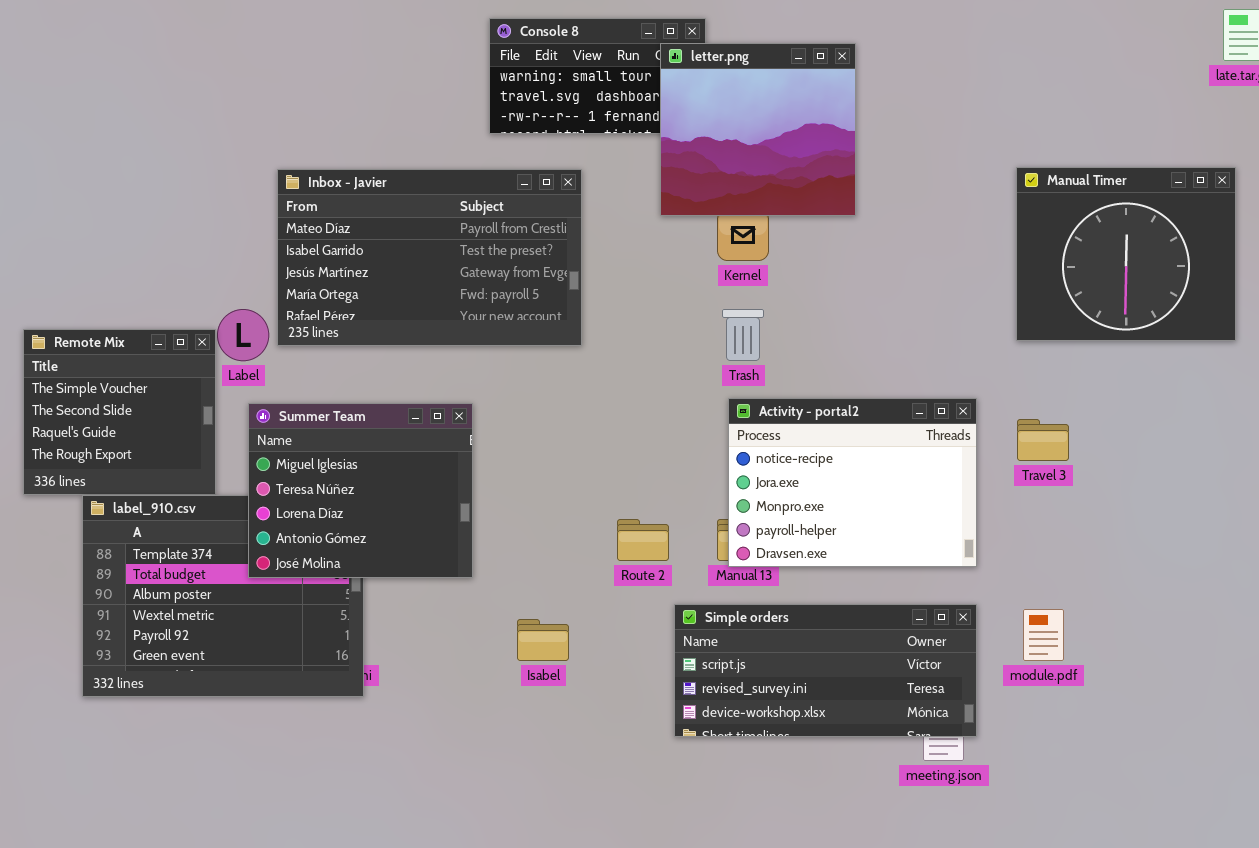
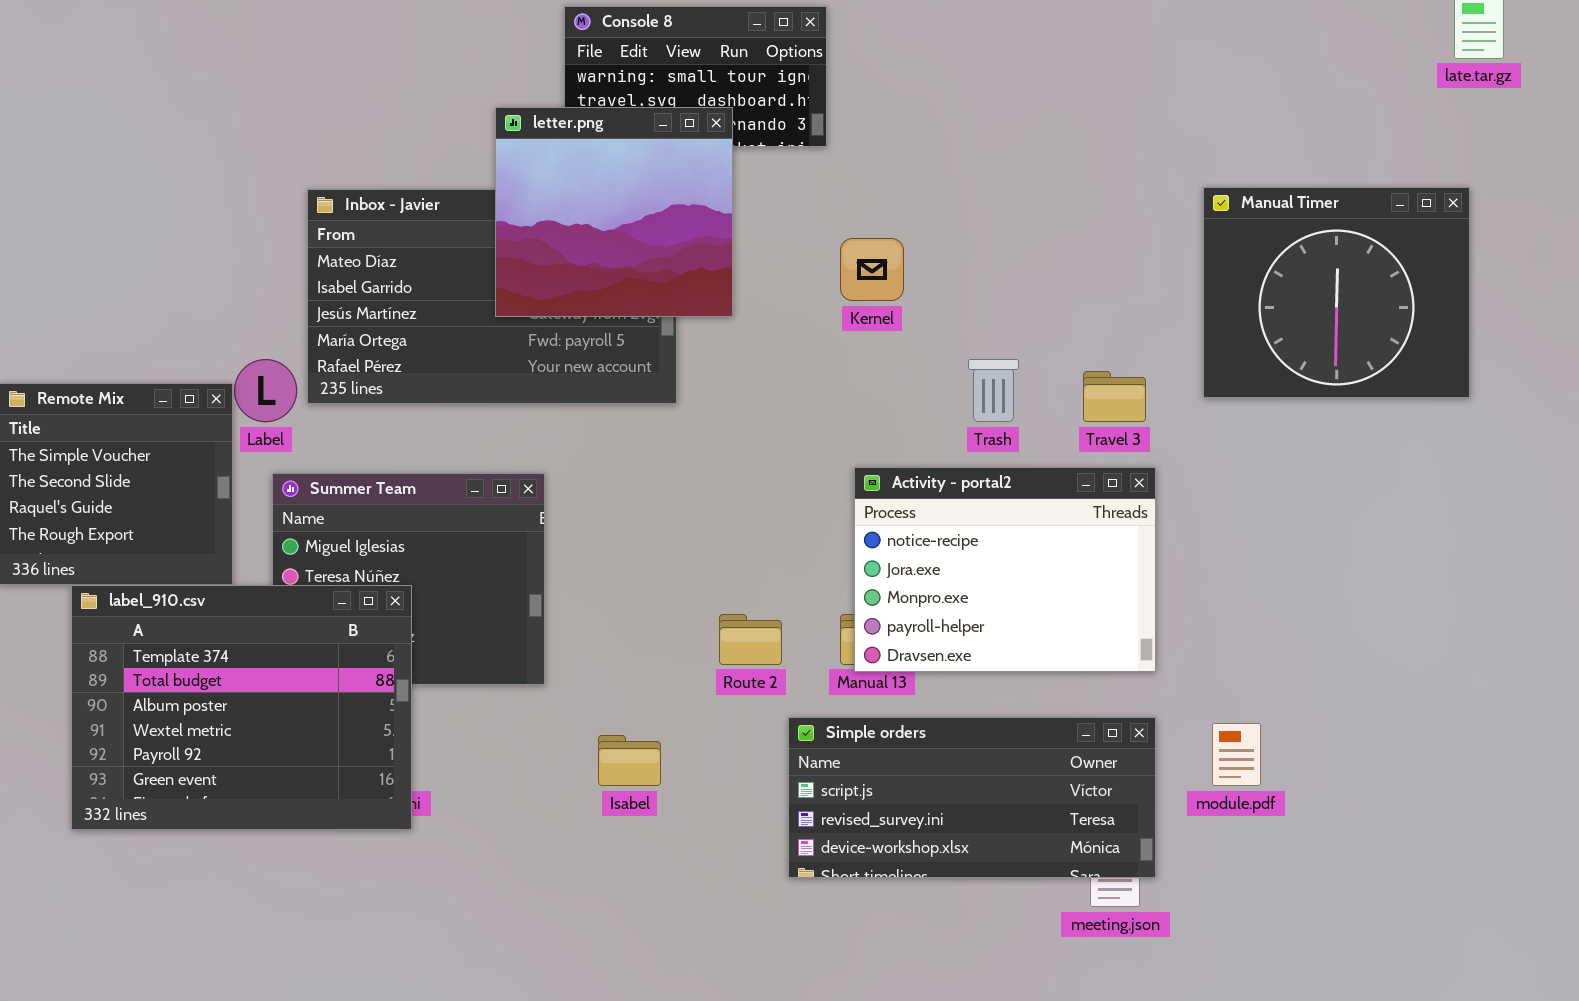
letter.png: [660,43,856,216] -> [495,107,733,317], moved
Trash: [722,309,764,361] -> [968,359,1019,422], moved
Travel 3: [1017,419,1069,461] -> [1083,371,1146,422], moved
label_910.csv: [82,495,364,697] -> [71,585,412,830], raised

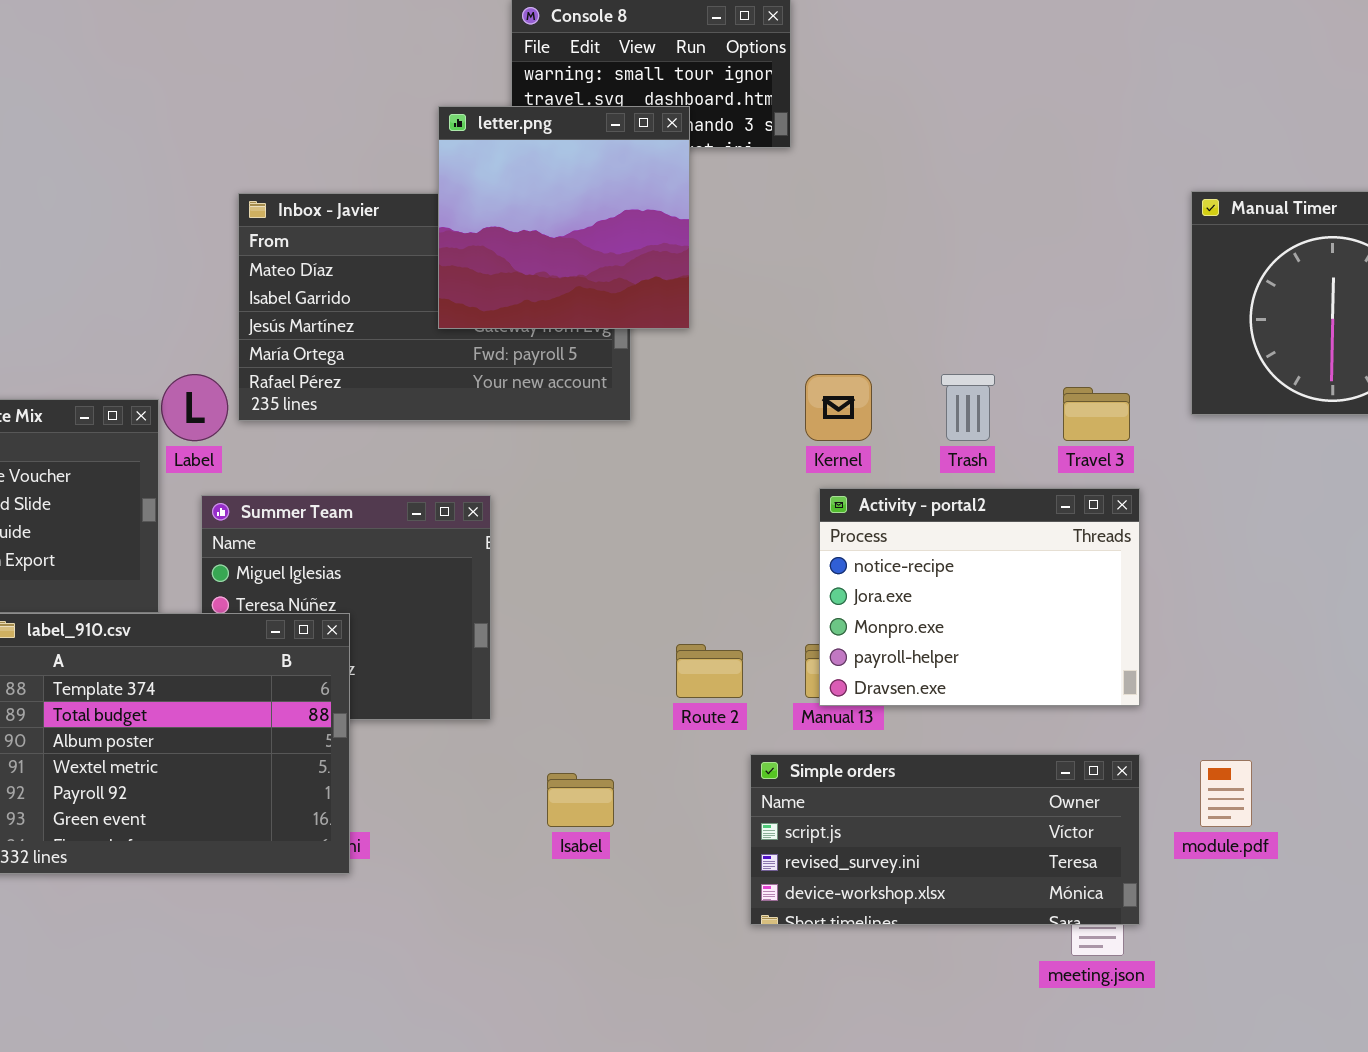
Kernel: [840,238,904,301] -> [805,374,872,441], moved

